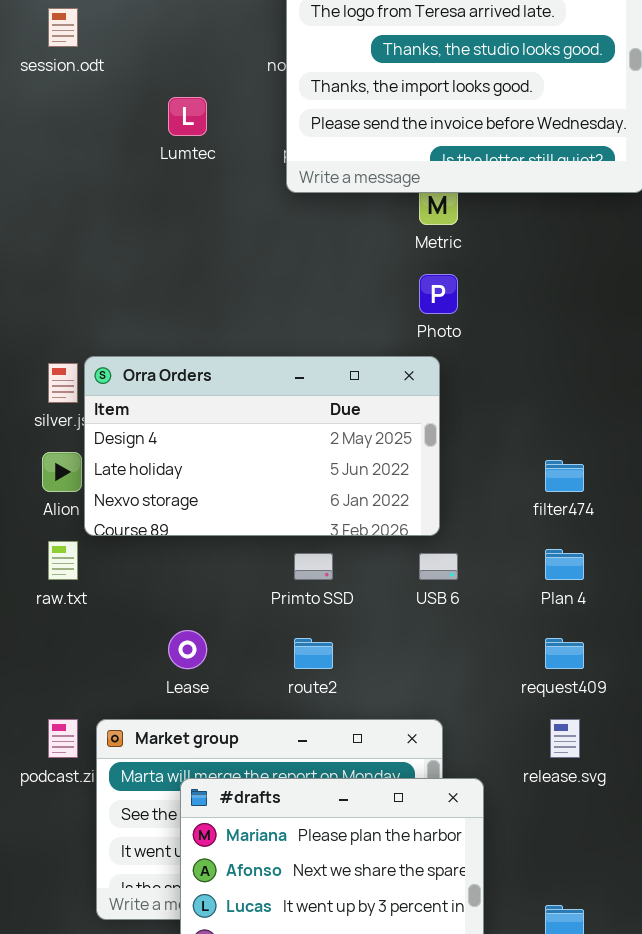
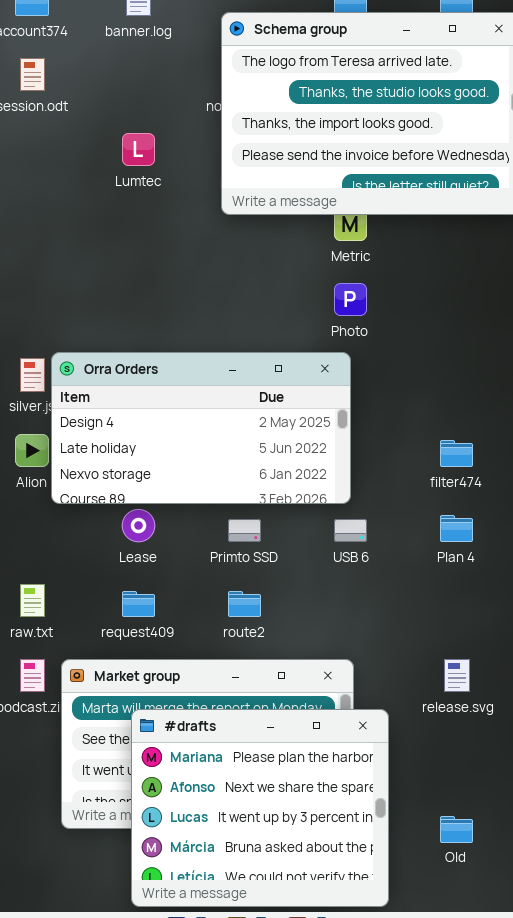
raw.txt: [48,541,78,580] -> [20,584,45,617], moved
Lease: [168,630,207,669] -> [122,509,155,542], moved
request409: [545,638,584,669] -> [122,591,155,617], moved

